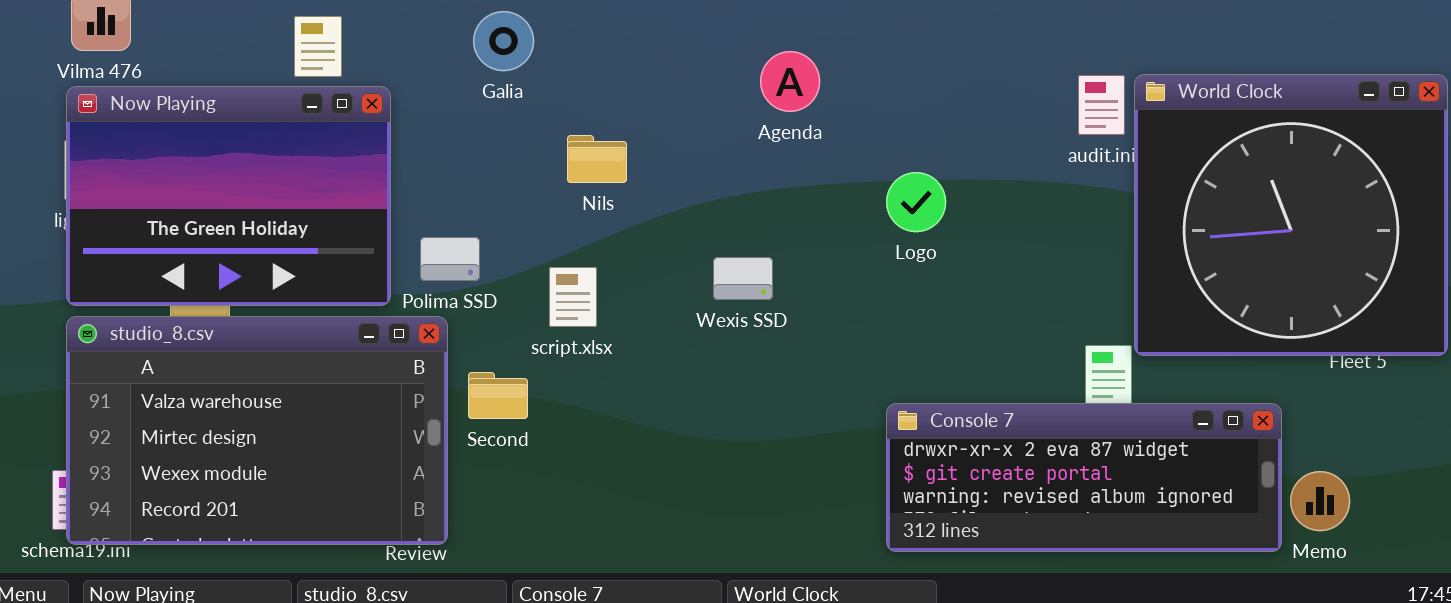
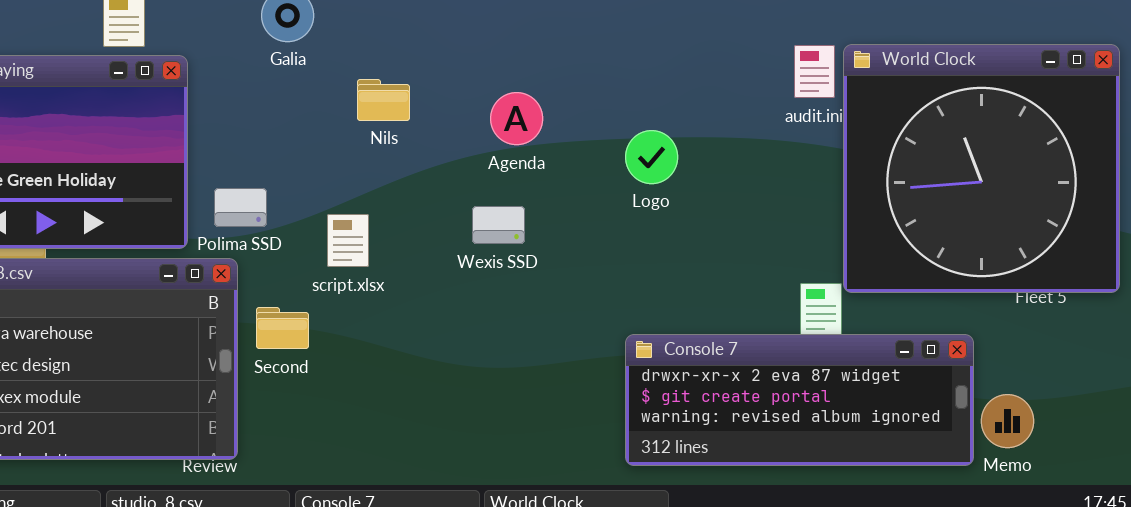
Agenda: [760,51,820,112] -> [490,92,543,145], moved
Nils: [567,135,627,183] -> [357,79,410,121], moved

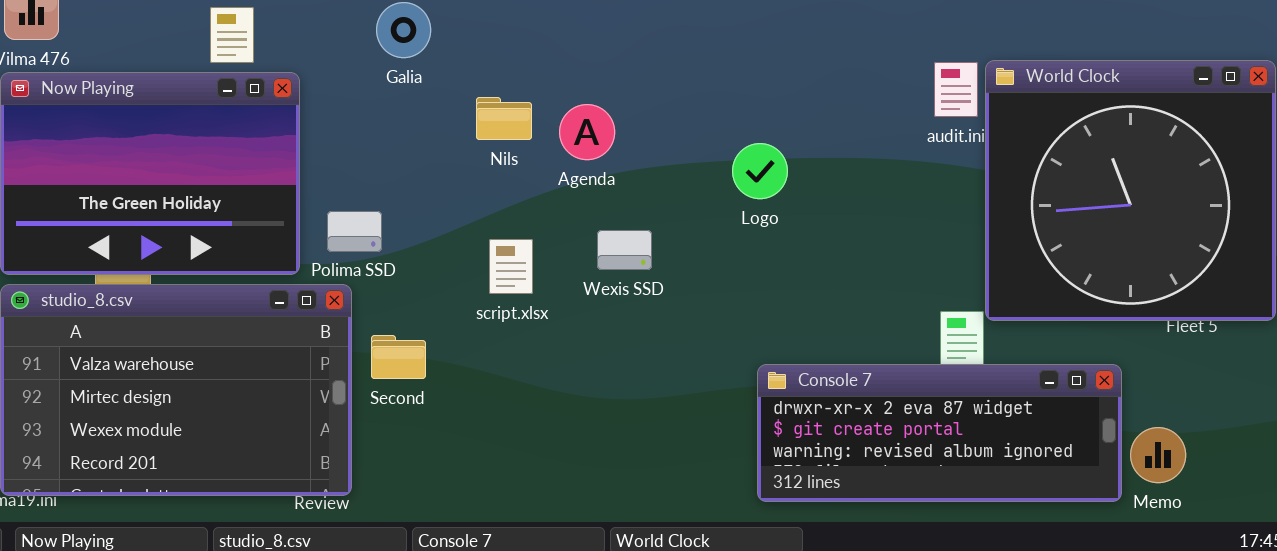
Agenda: [490,92,543,145] -> [559,104,615,160], moved
Logo: [625,130,678,184] -> [732,143,788,199], moved
script.xlsx: [327,214,369,267] -> [489,239,533,294], moved

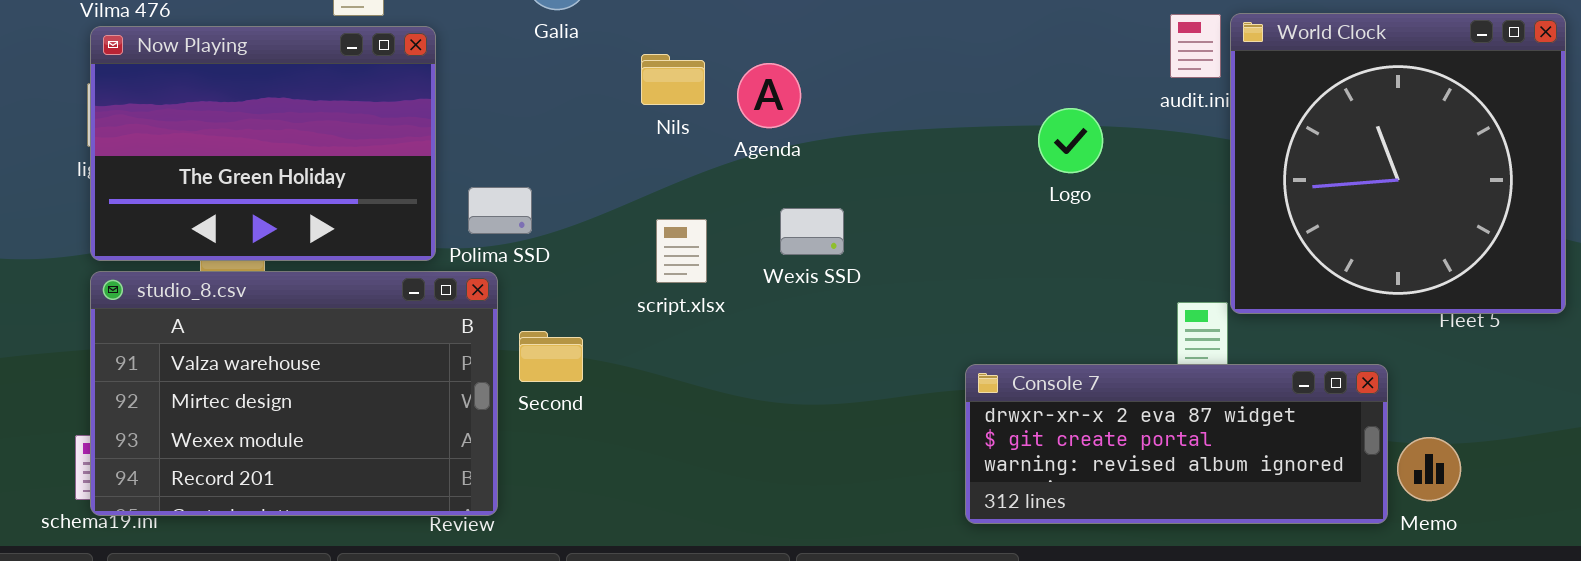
Logo: [732,143,788,199] -> [1038,108,1103,173], moved

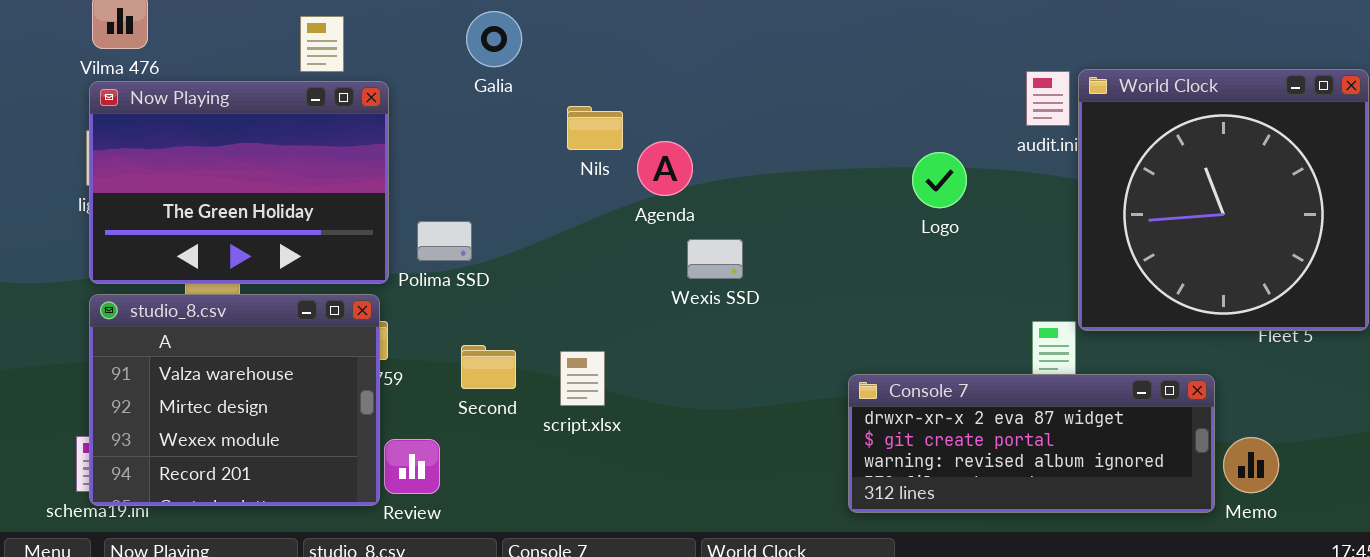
Agenda: [737,63,801,128] -> [637,141,693,196], moved
script.xlsx: [656,219,707,283] -> [560,351,605,406], moved
studio_8.csv: [90,271,498,516] -> [89,294,380,506], resized

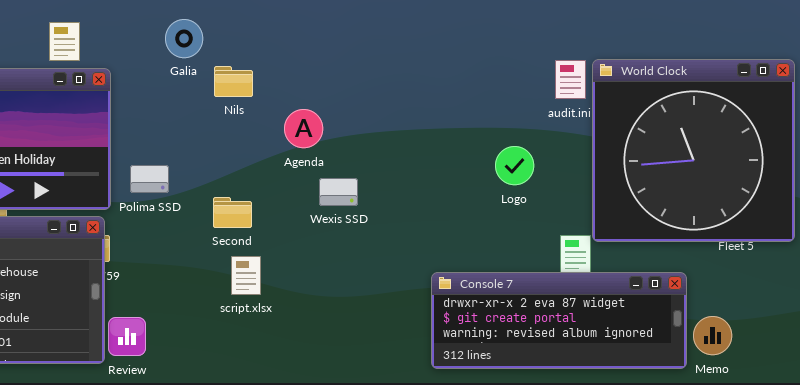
Nils: [567,106,623,150] -> [214,66,253,97], moved
Logo: [912,152,967,208] -> [495,146,534,185], moved
Second: [461,345,516,389] -> [213,197,252,228], moved

